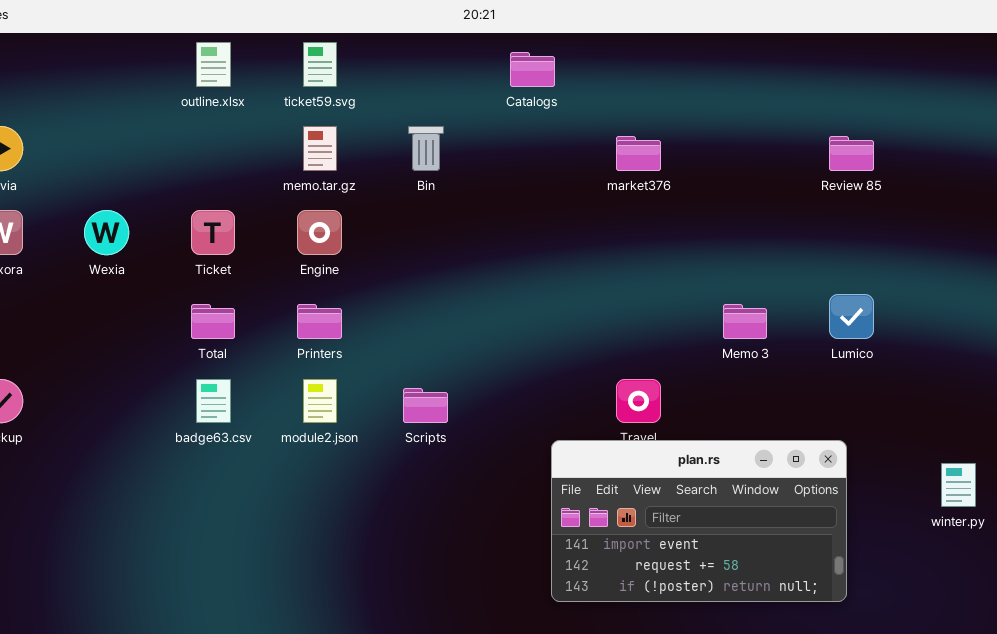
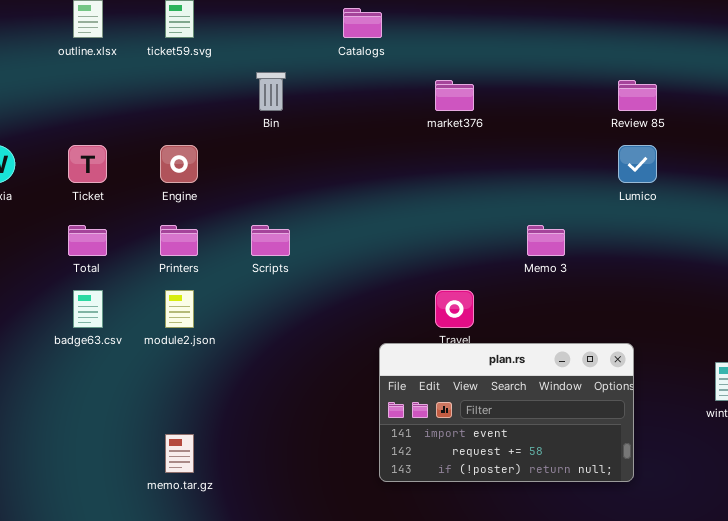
memo.tar.gz: [303,126,337,171] -> [165,434,194,473], moved
Lumico: [829,294,874,339] -> [618,145,657,183], moved
Scripts: [403,388,448,423] -> [251,225,290,256], moved

